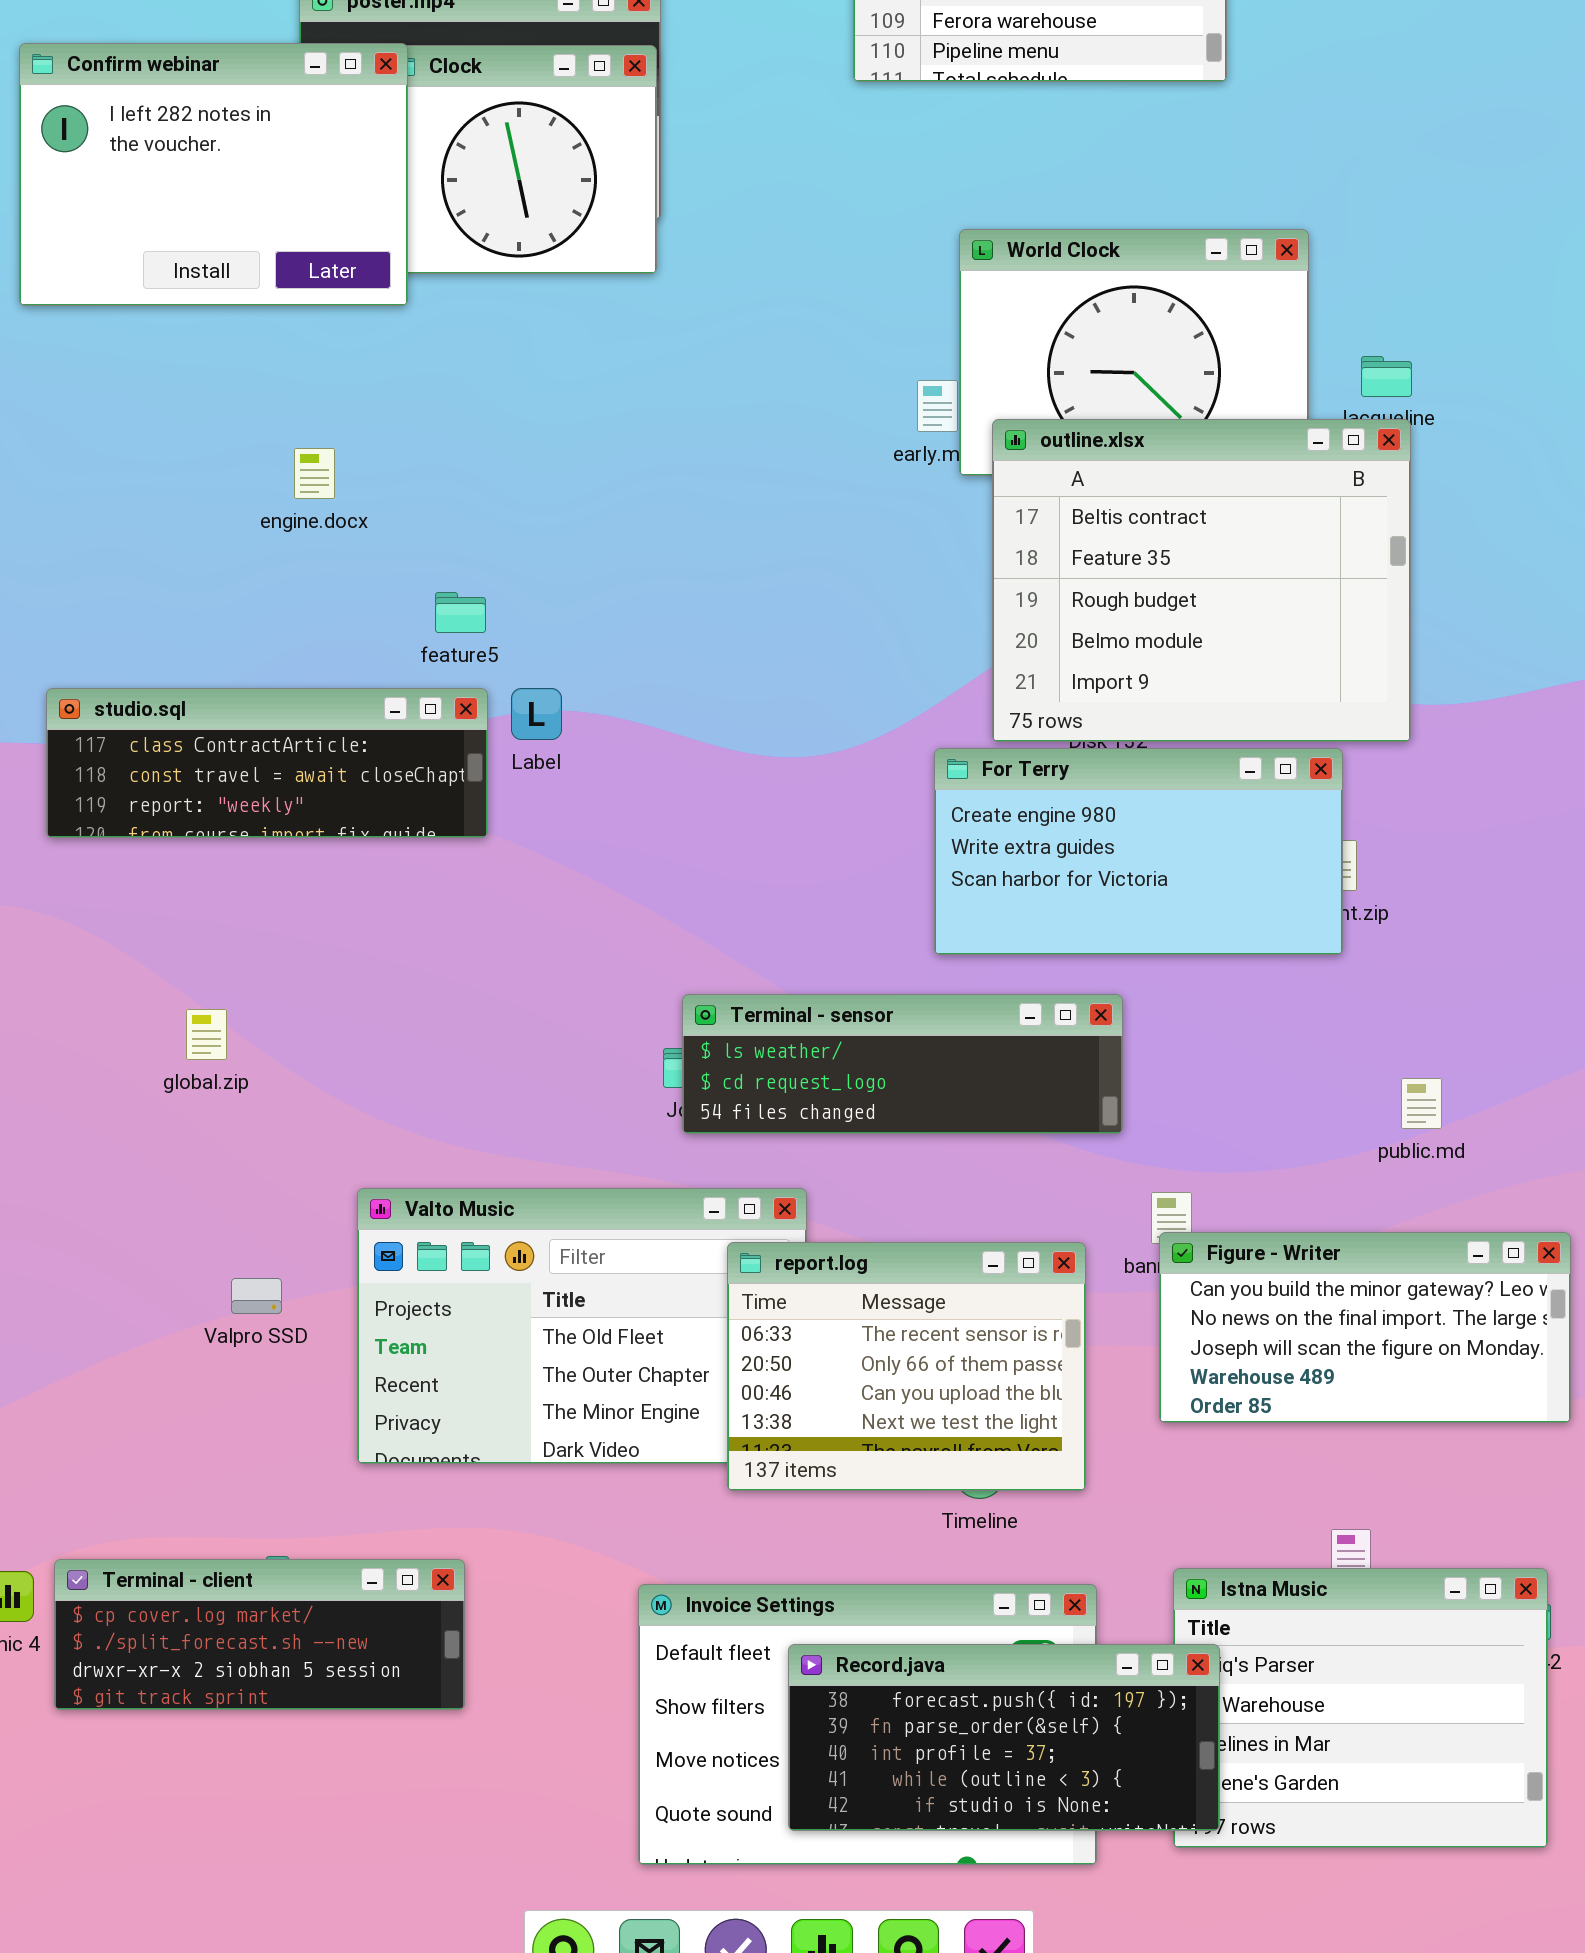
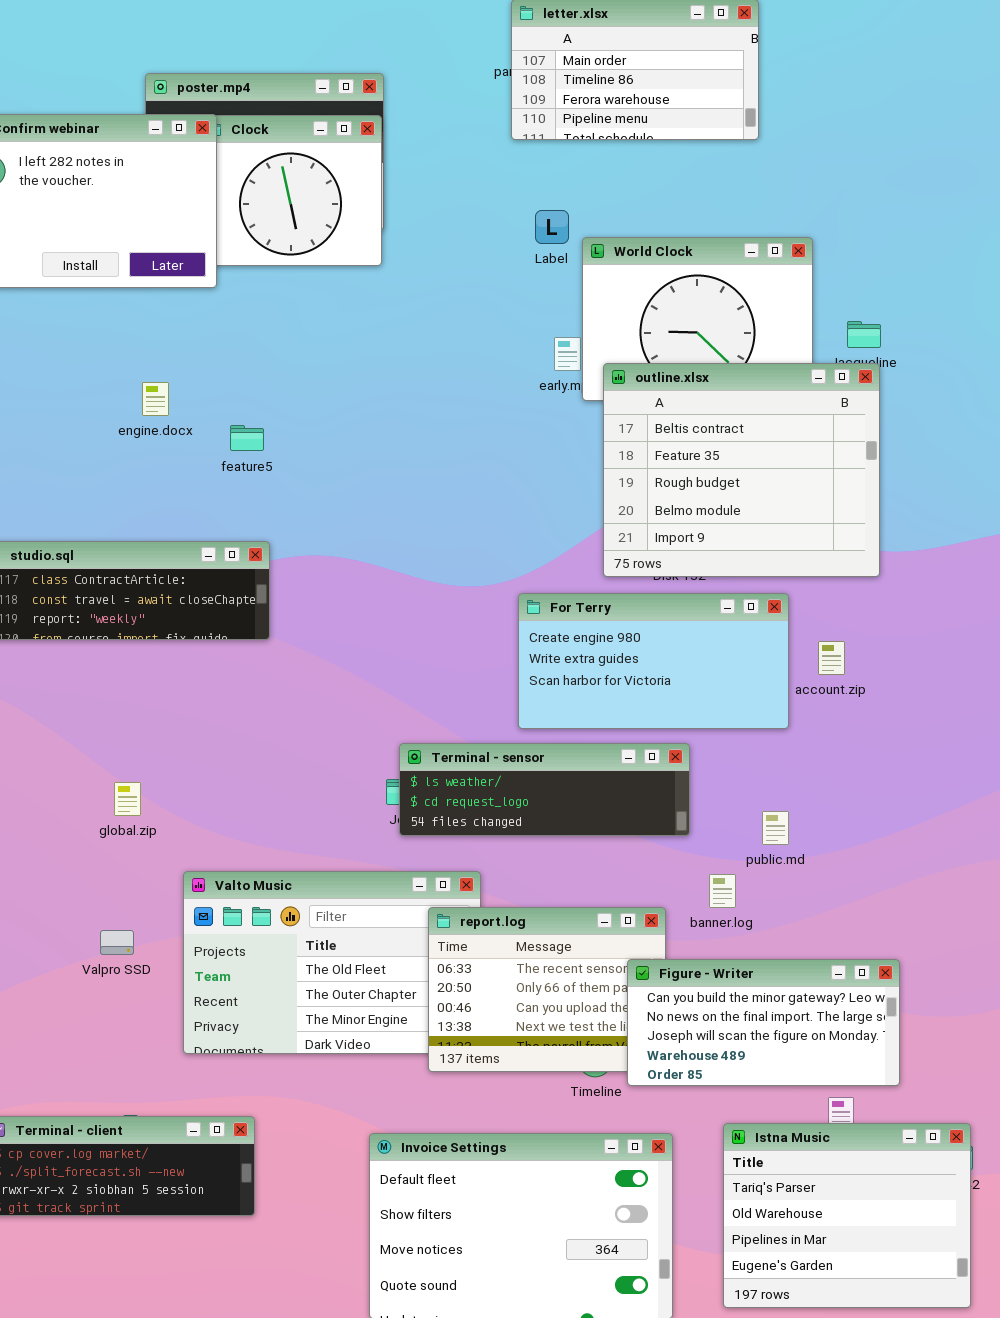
feature5: [435,592,486,633] -> [230,425,264,451], moved
Label: [511,688,562,740] -> [535,210,569,244], moved
For Terry: [934,748,1343,955] -> [518,593,789,729], moved
global.zip: [186,1009,227,1060] -> [114,782,141,816], moved
public.md: [1401,1078,1442,1129] -> [762,811,789,845], moved
Figure - Writer: [1159,1232,1571,1423] -> [627,959,900,1086], moved
Record.java: [788,1644,1220,1831] -> none, closed

